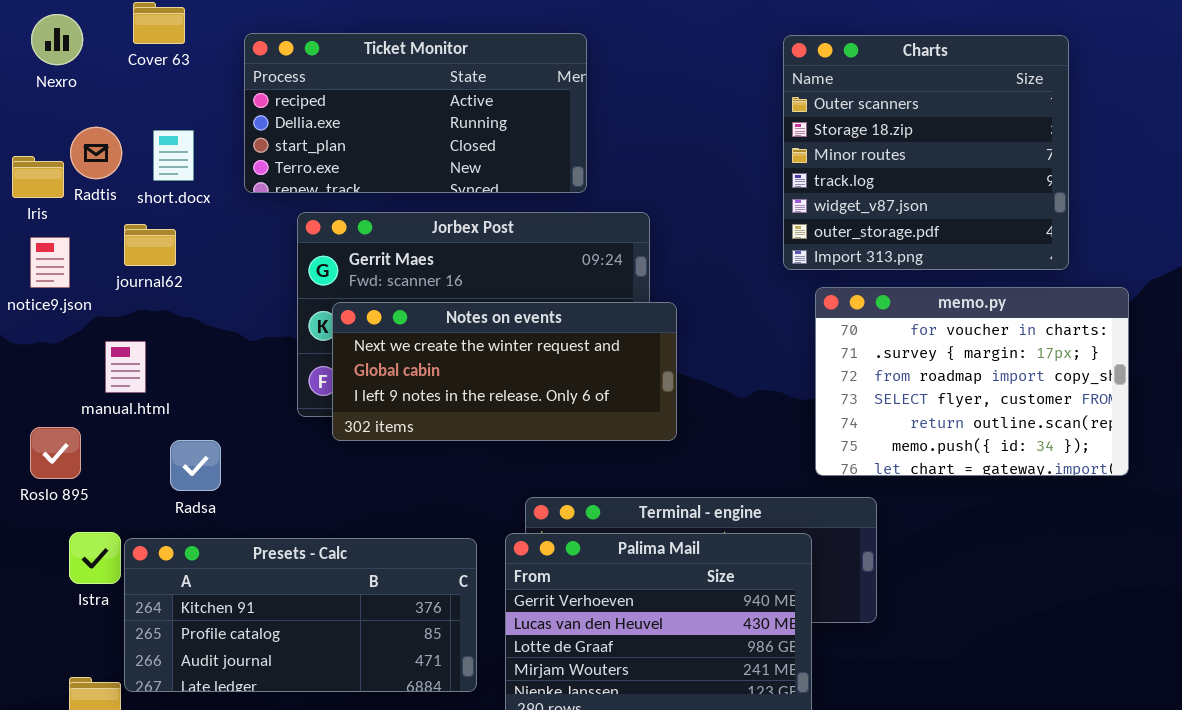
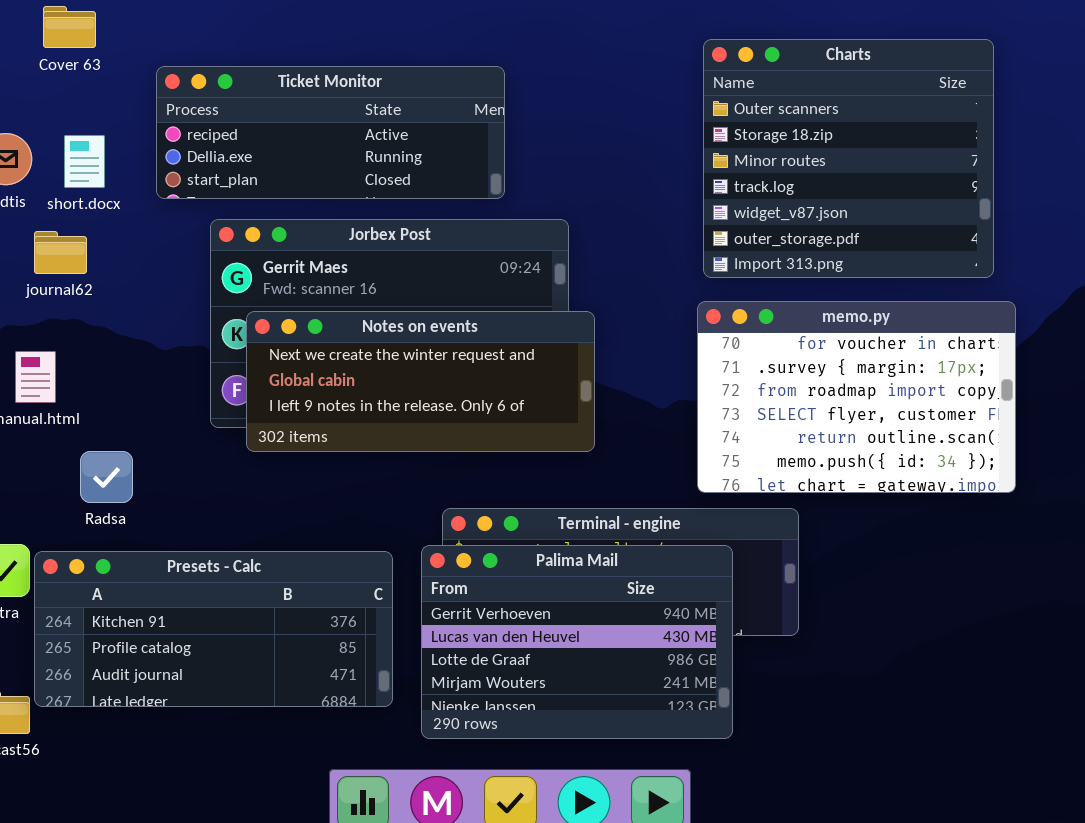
Ticket Monitor: [244,33,587,193] -> [156,66,505,199], resized
memo.py: [815,287,1129,476] -> [697,301,1016,493], moved

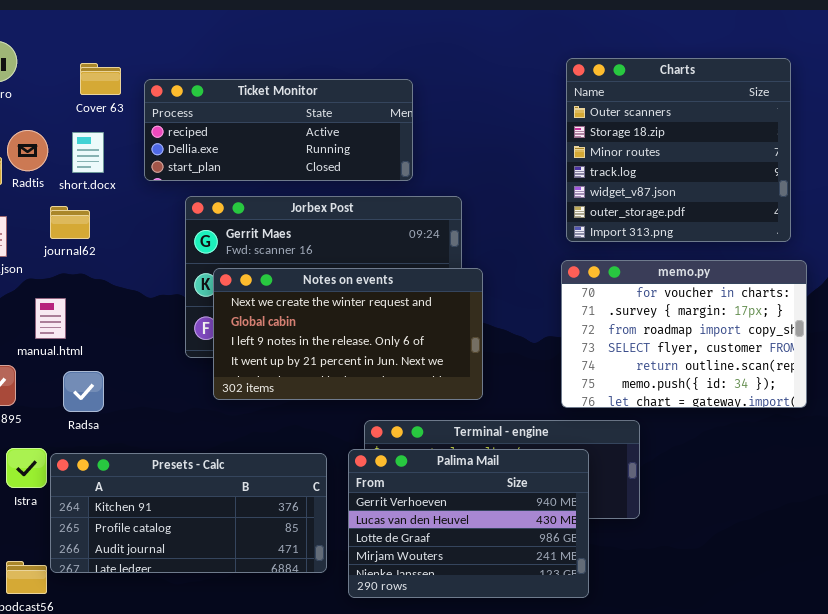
Cover 63: [43,6,96,48] -> [80,63,121,95], moved
Notes on events: [246,311,595,452] -> [213,268,483,400], resized
Radsa: [80,451,133,503] -> [63,371,104,412], moved

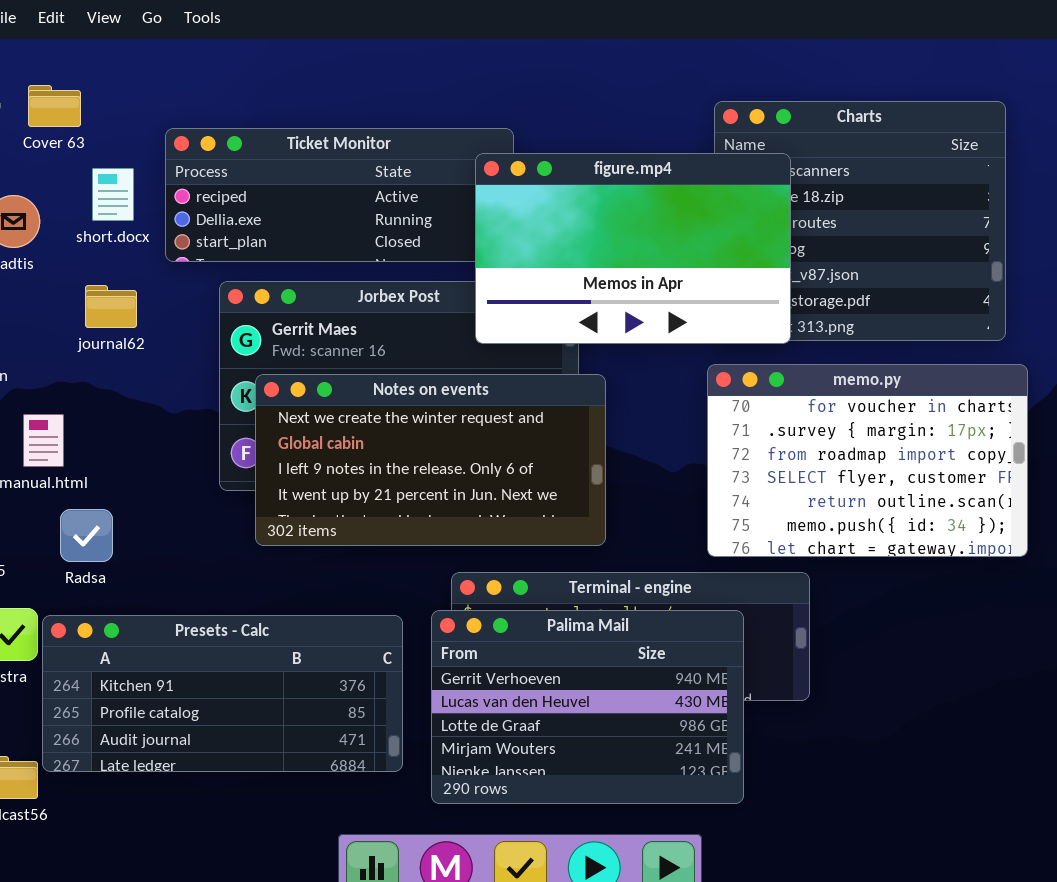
Cover 63: [80,63,121,95] -> [28,85,81,127], moved
figure.mp4: none -> [475,153,791,344], opened
short.docx: [72,132,104,173] -> [92,168,134,221], moved
journal62: [50,206,90,239] -> [85,285,137,328], moved

